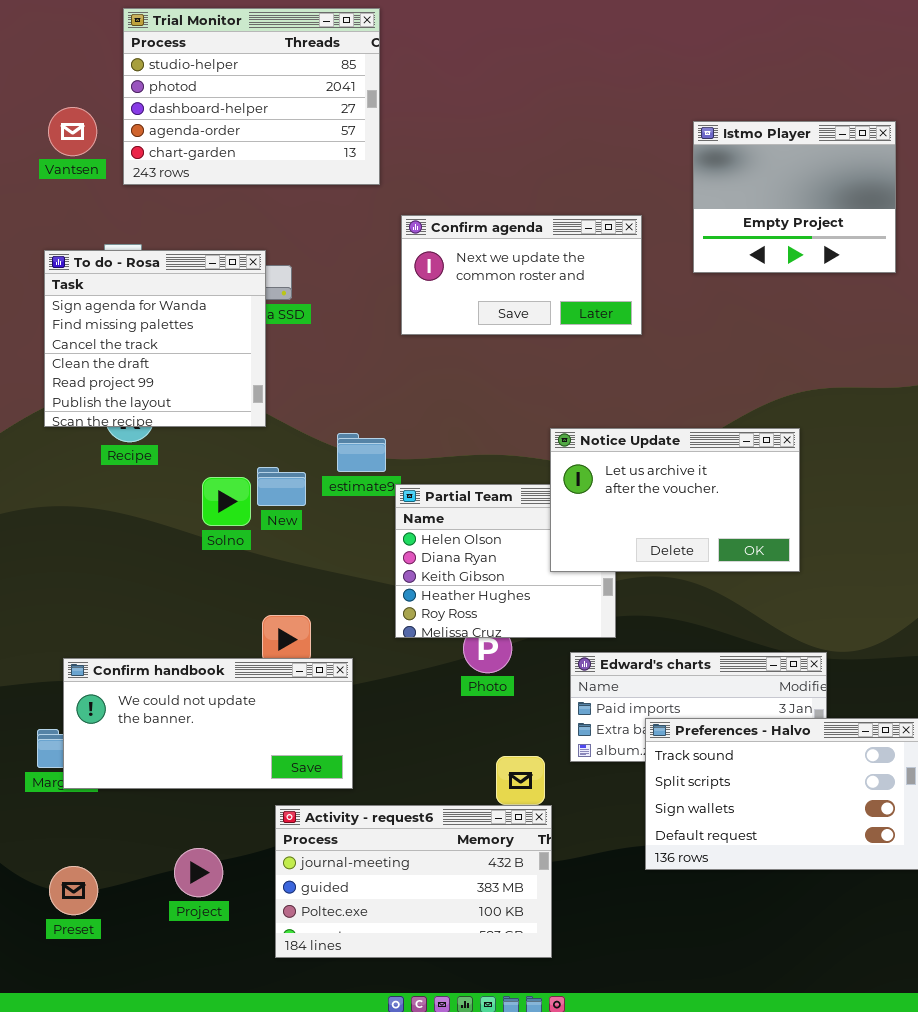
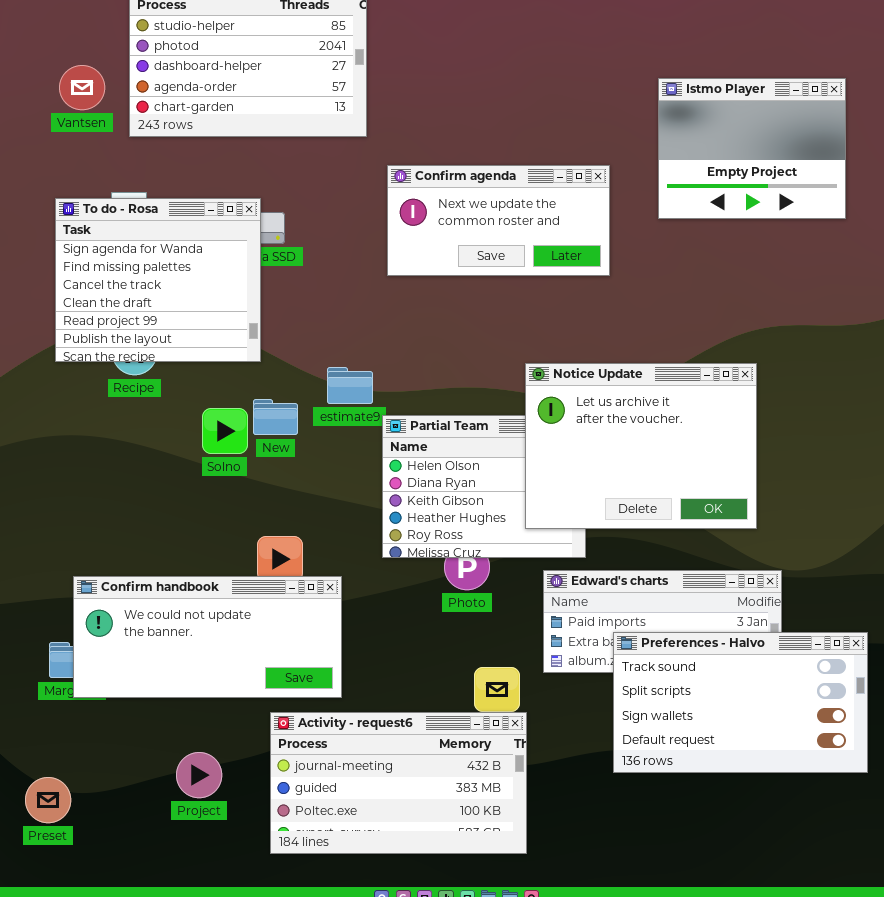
Notice Update: [550,428,800,572] -> [525,363,757,529], resized
Preset: [49,866,98,915] -> [25,777,71,823], moved

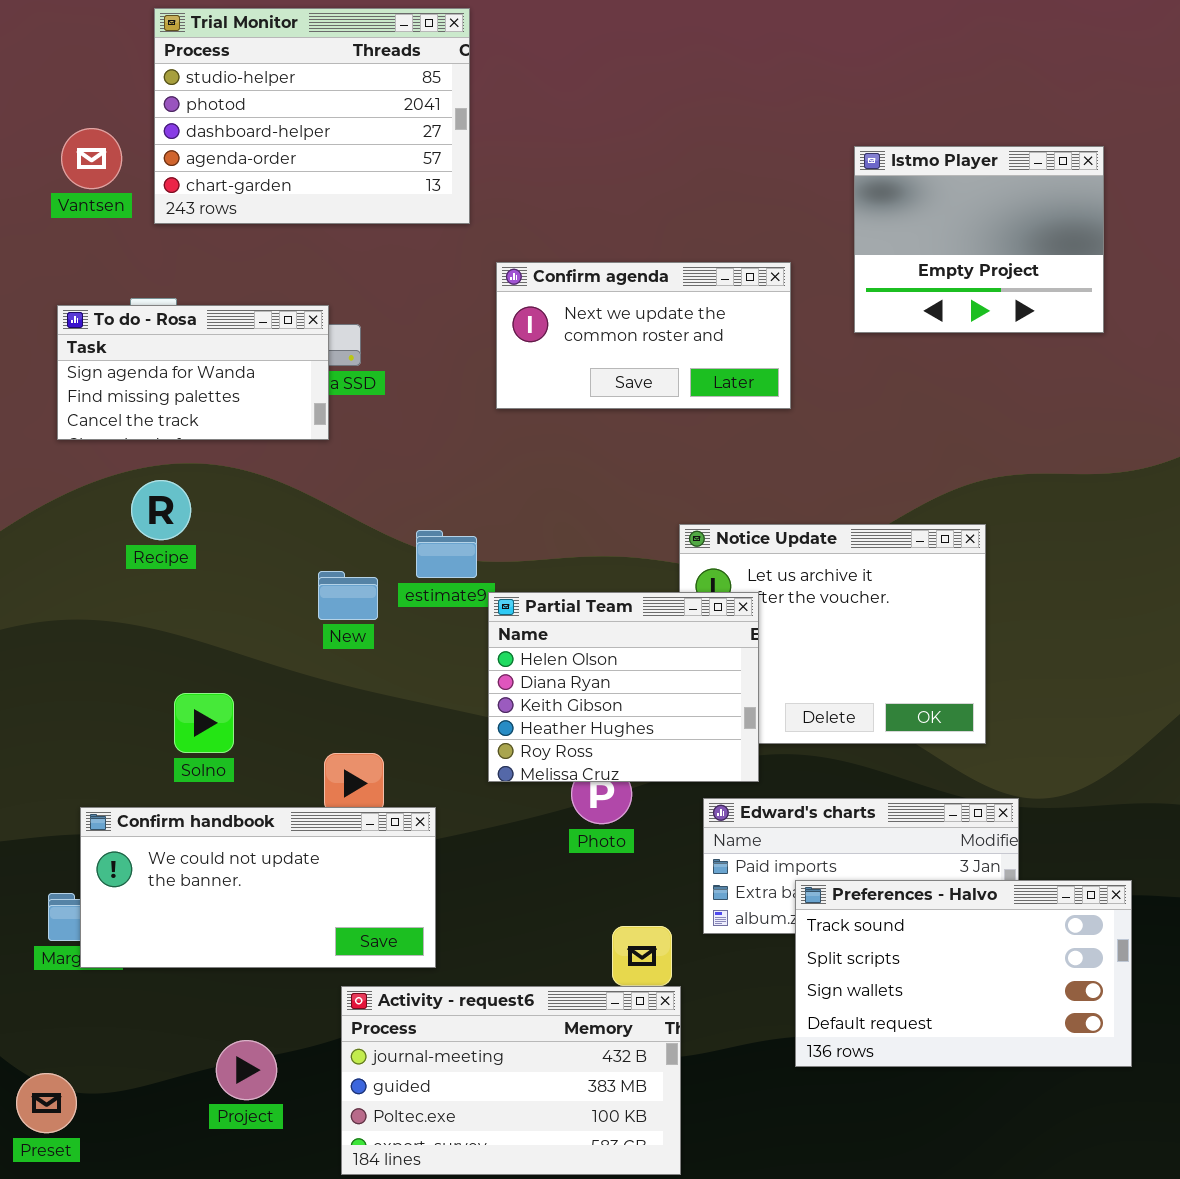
To do - Rosa: [55,198,261,362] -> [57,305,329,440], resized
Solno: [202,408,248,454] -> [174,693,234,753], moved
Partial Team: [382,415,586,558] -> [488,592,759,782], raised

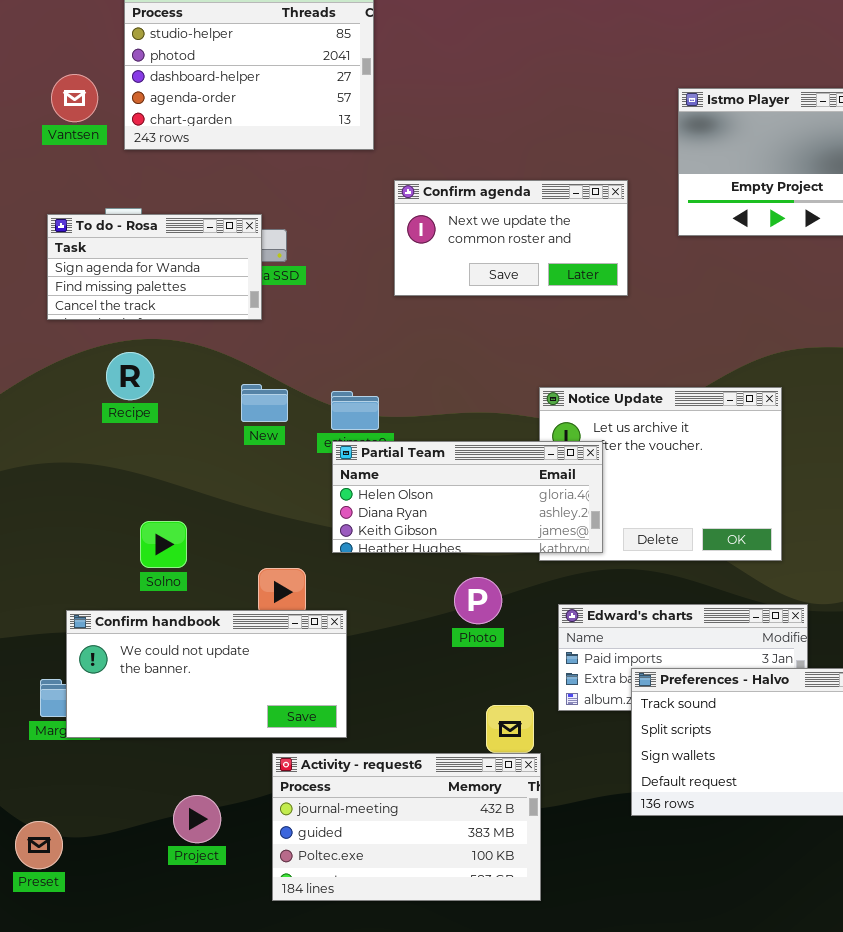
New: [318,571,378,620] -> [241,384,288,422], moved
Partial Team: [488,592,759,782] -> [332,441,603,553], resized

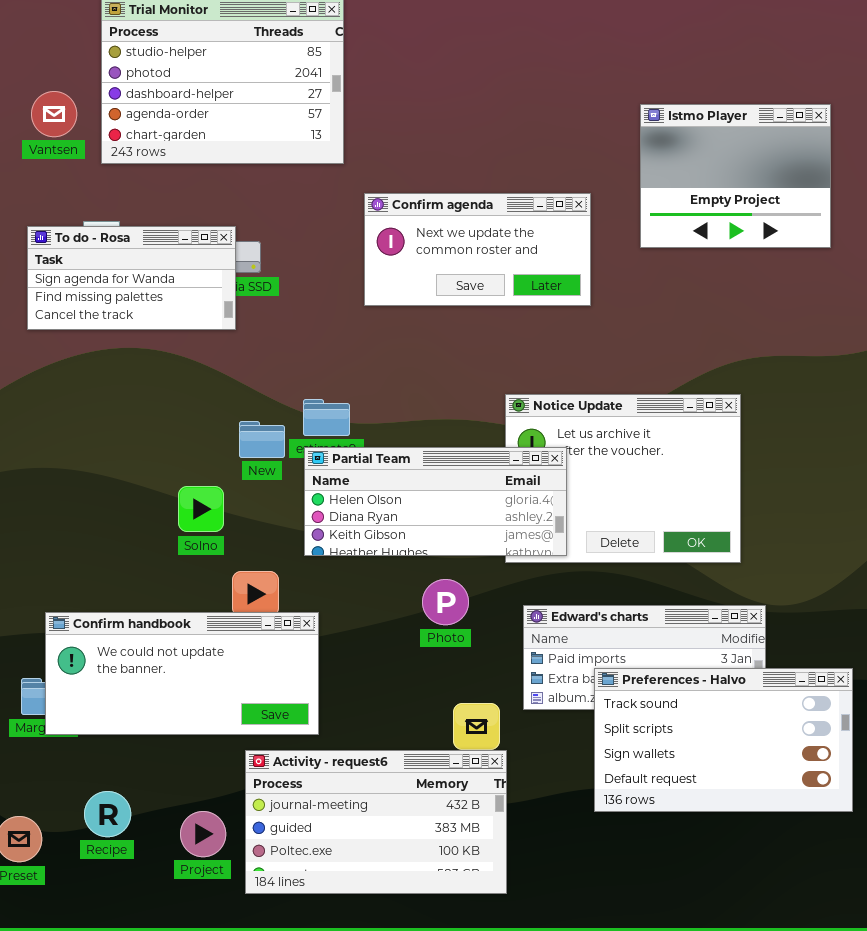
Recipe: [106,352,154,400] -> [84,791,131,837], moved
New: [241,384,288,422] -> [239,421,285,458], moved
Solno: [140,521,187,568] -> [178,486,224,532], moved
Project: [173,795,221,843] -> [180,811,226,857], moved

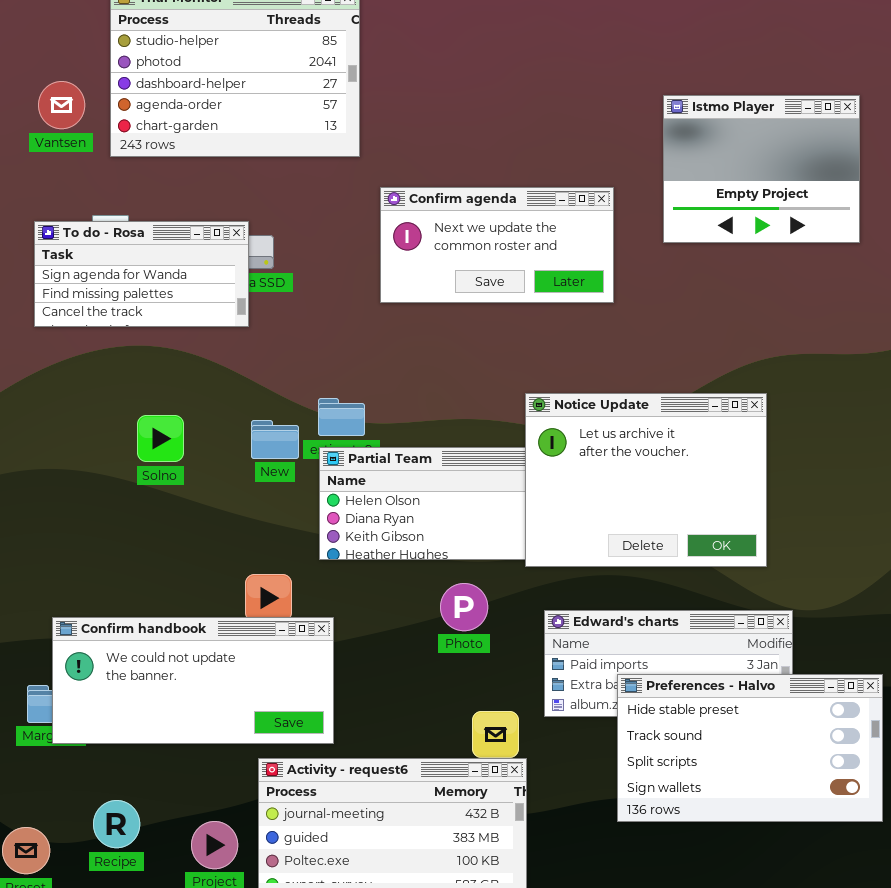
Notice Update: [505,394,741,563] -> [525,393,767,567], raised
Solno: [178,486,224,532] -> [137,415,184,462], moved
Preferences - Halvo: [594,668,853,812] -> [617,674,883,822], scrolled up 1 row

